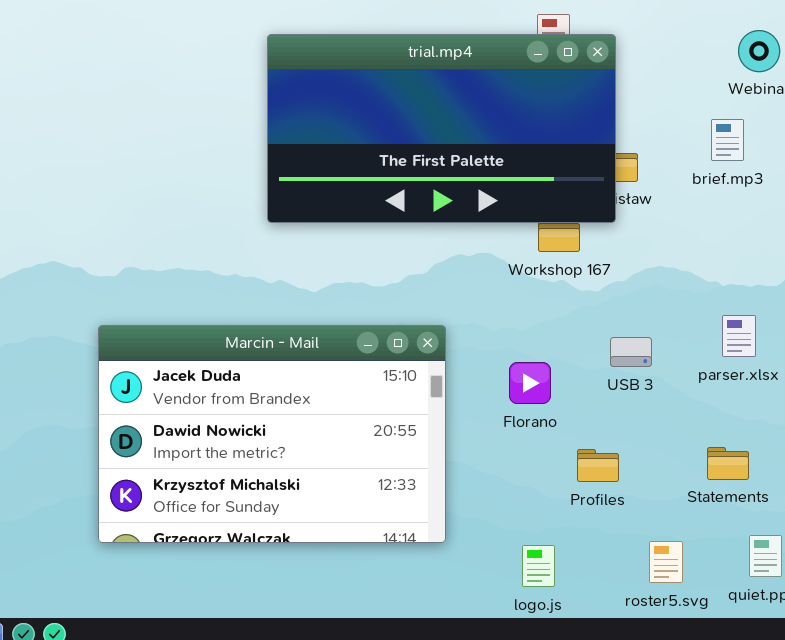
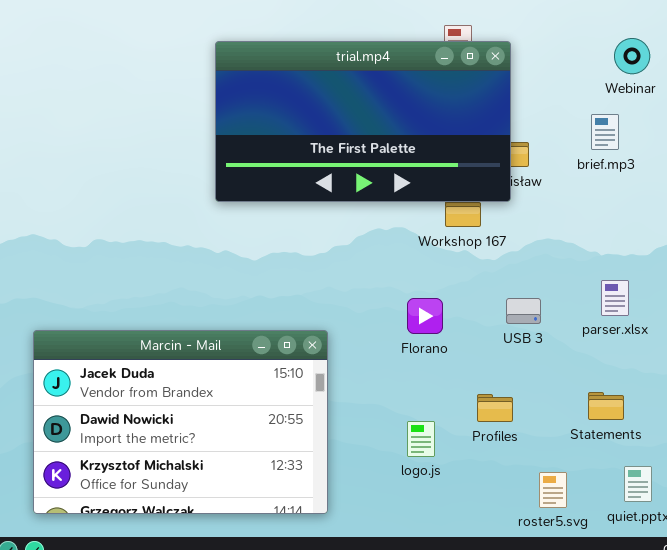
Marcin - Mail: [98,325,446,543] -> [33,330,328,514], moved
Florano: [509,362,551,404] -> [407,298,443,334], moved
logo.js: [522,545,555,587] -> [407,421,435,457], moved

